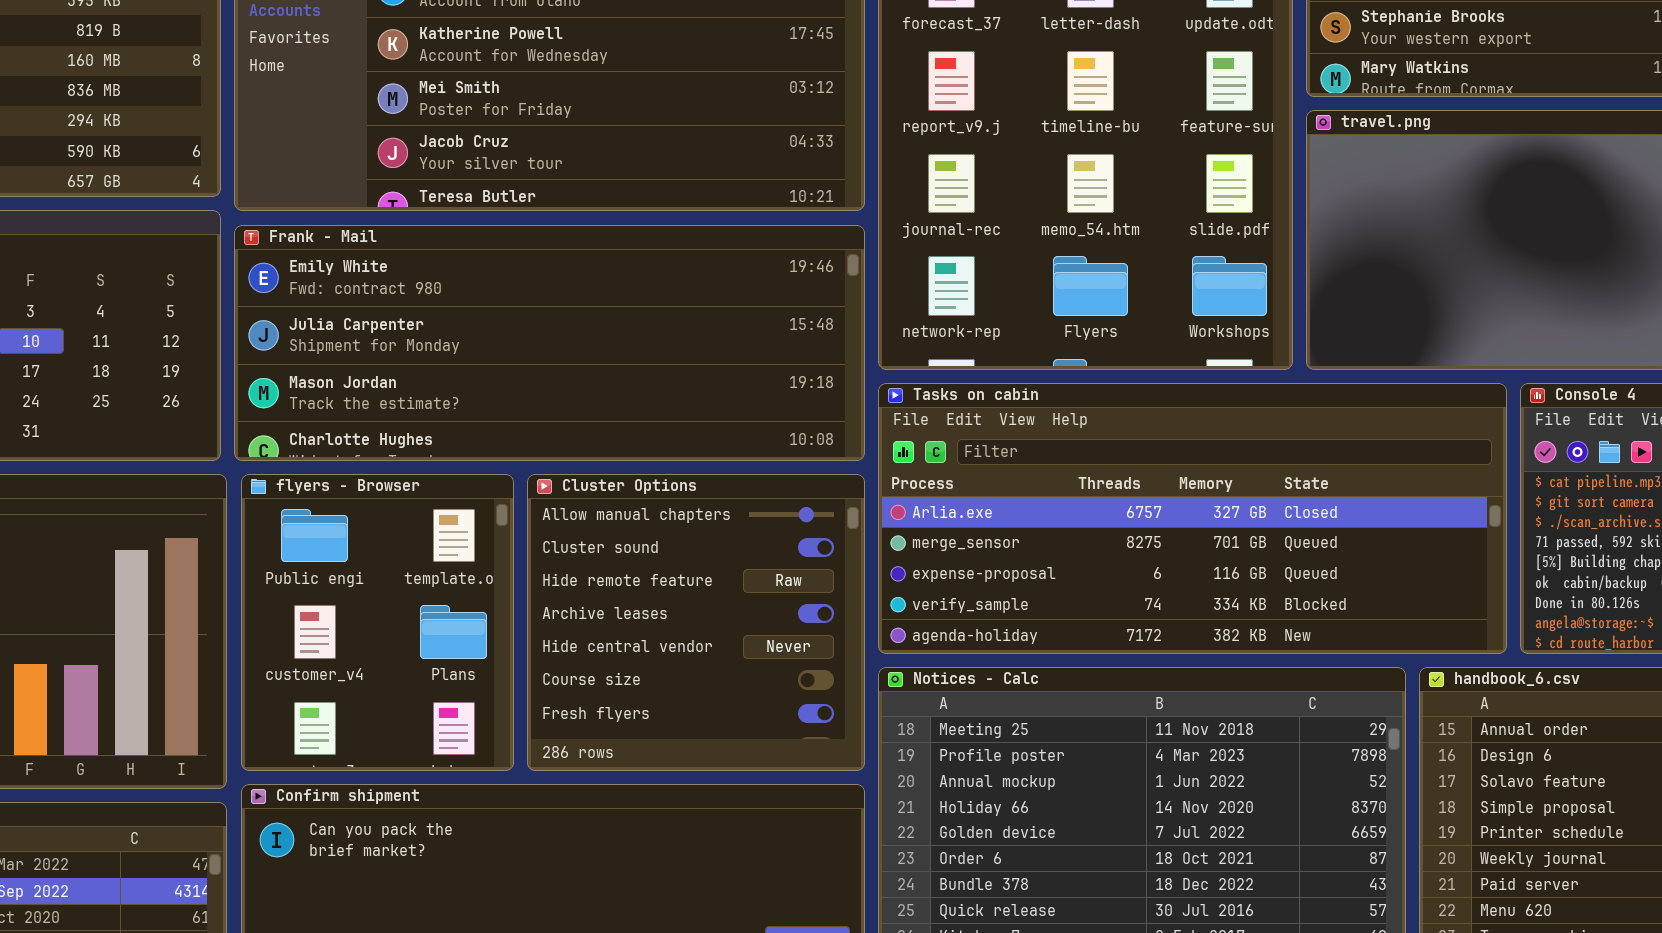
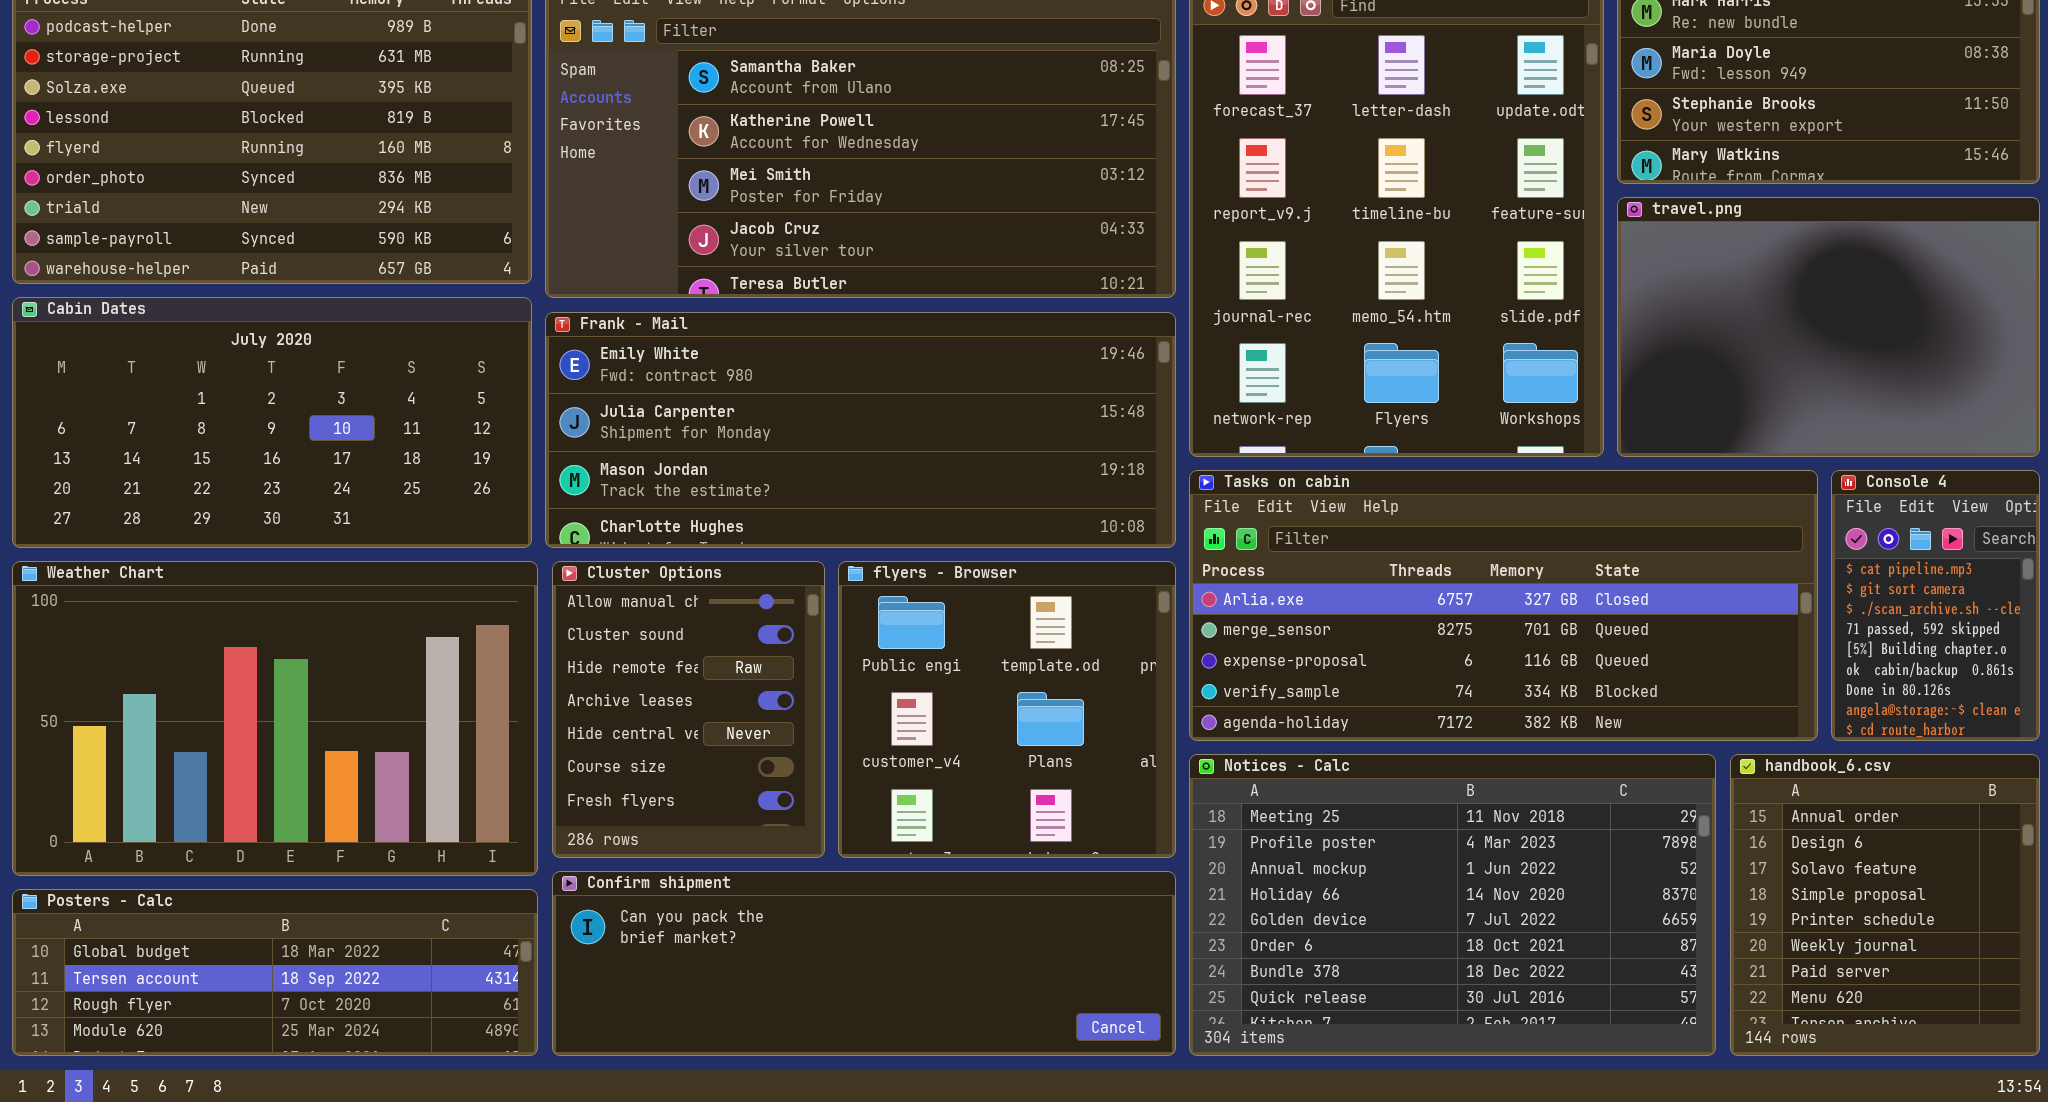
flyers - Browser: [241,474,514,771] -> [838,561,1176,858], moved, resized
Cluster Options: [527,474,865,771] -> [552,561,825,858], moved, resized

